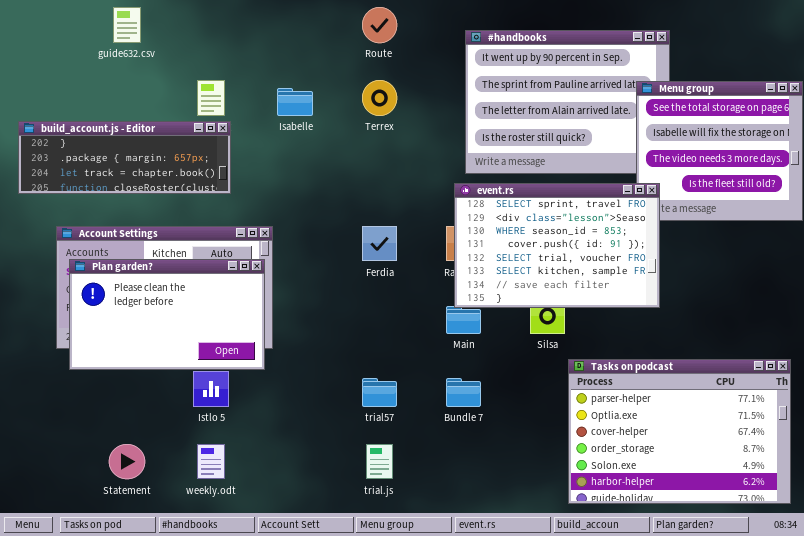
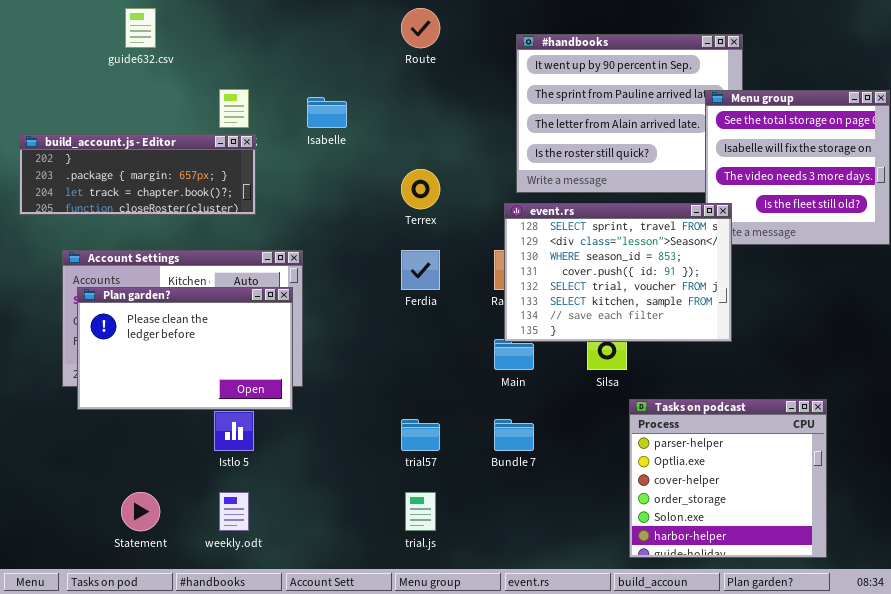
Terrex: [362,80,397,116] -> [401,169,440,209], moved
Tasks on podcast: [568,359,791,504] -> [629,399,827,558], resized

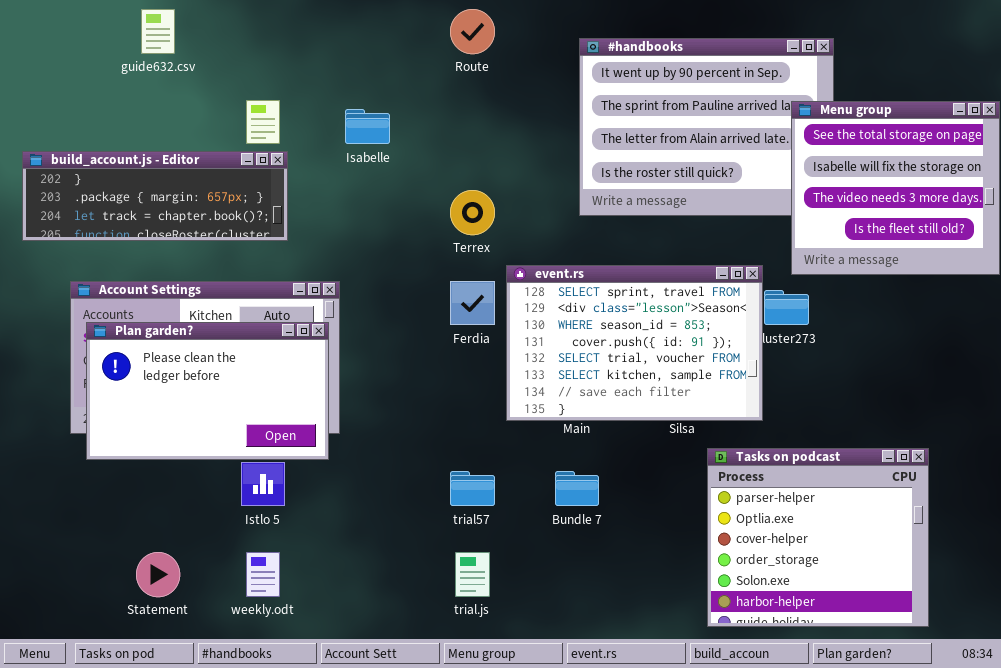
event.rs: [504,203,732,342] -> [506,265,763,421], moved

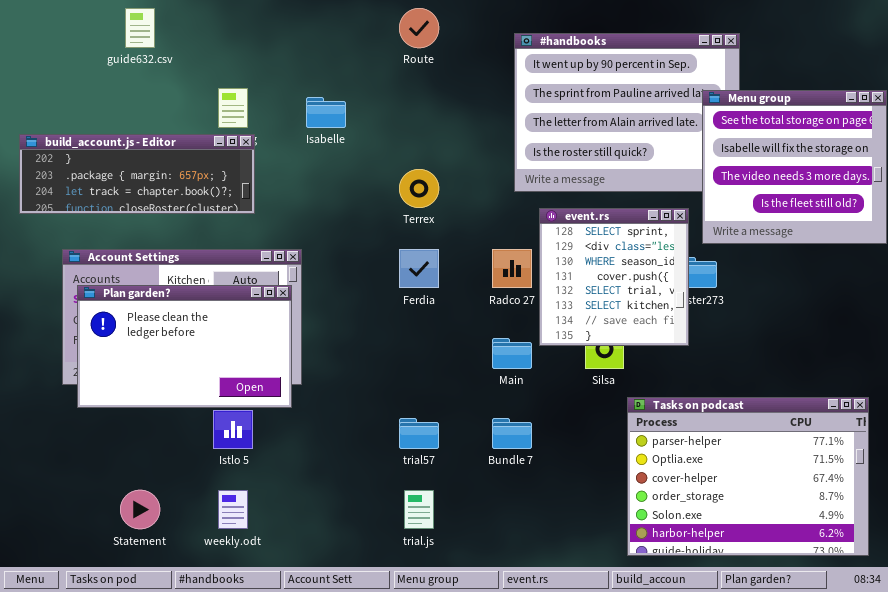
event.rs: [506,265,763,421] -> [539,208,689,346], moved, resized
Tasks on podcast: [707,448,929,627] -> [627,397,869,556], resized

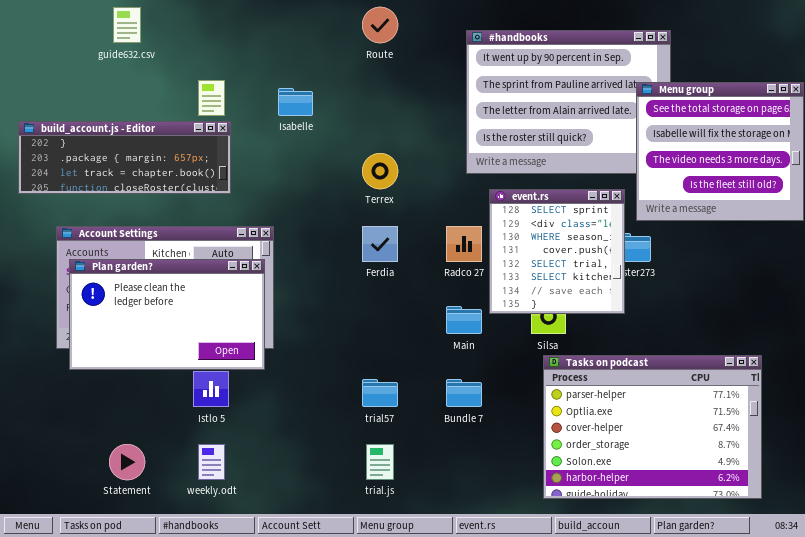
Tasks on podcast: [627,397,869,556] -> [543,355,762,499], moved

